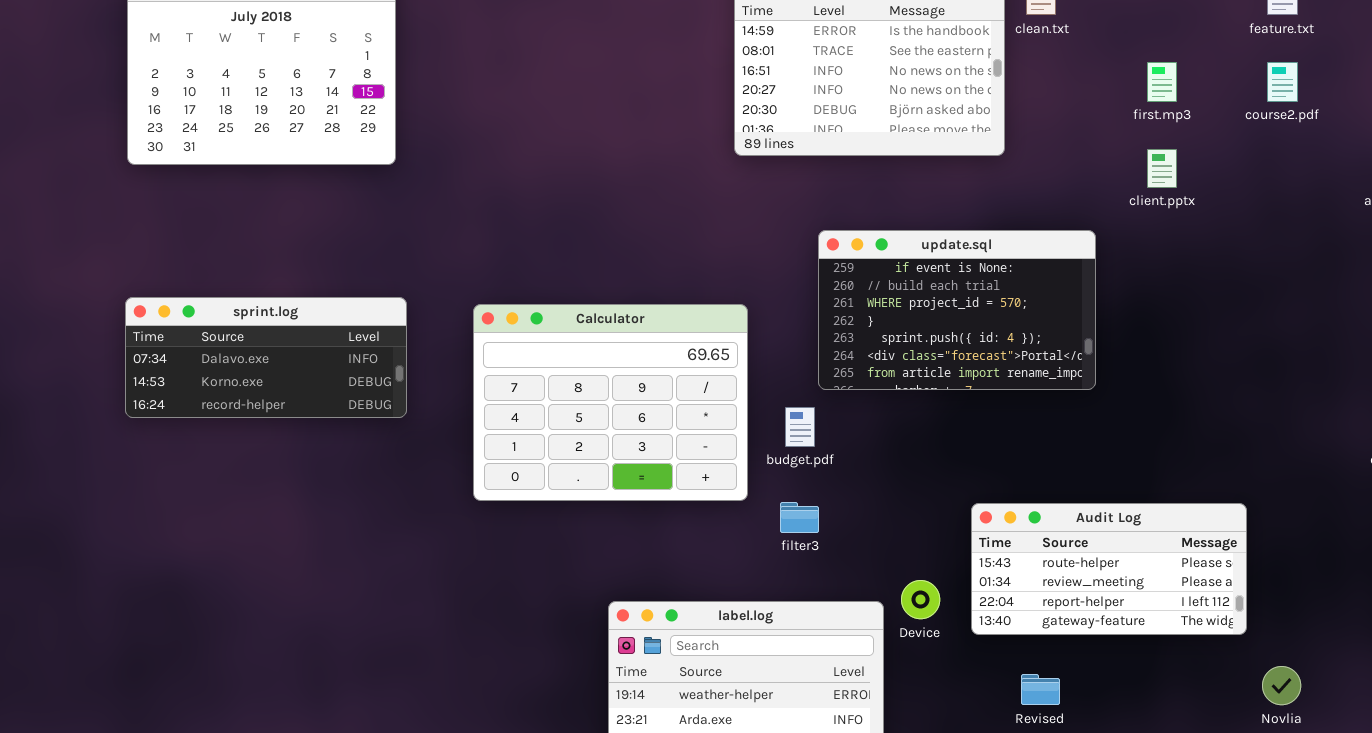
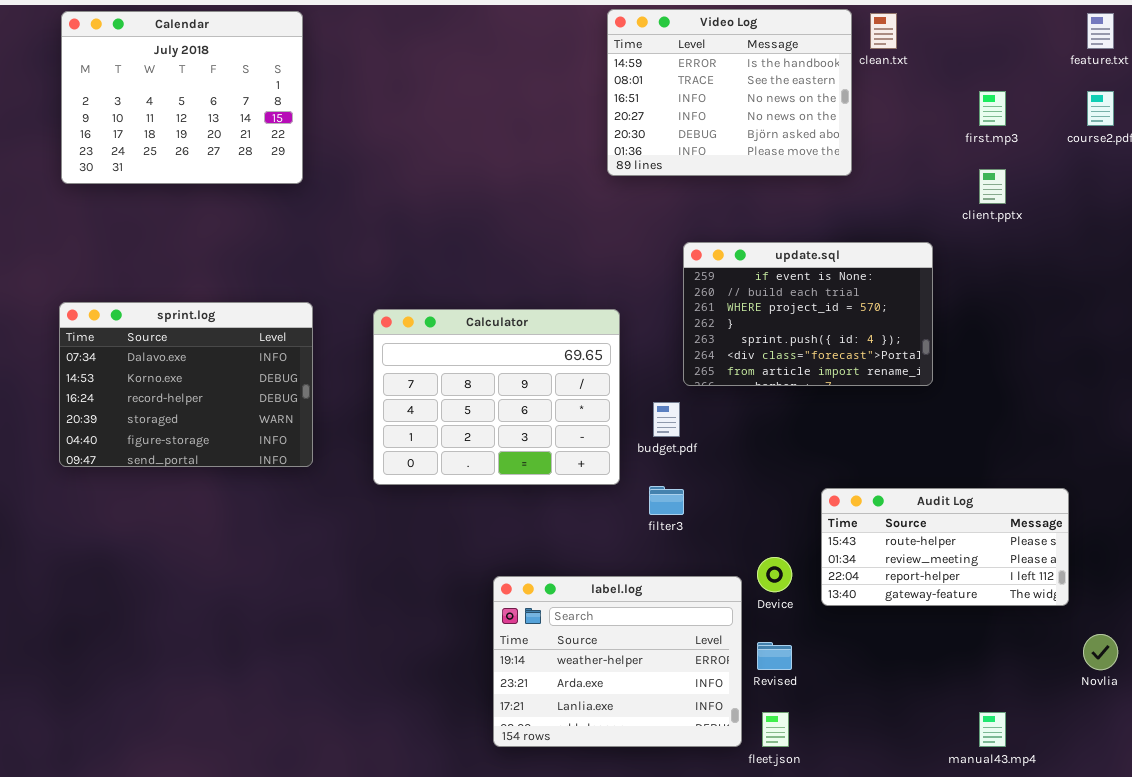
sprint.log: [125,297,407,418] -> [59,302,313,467], resized
Revised: [1021,674,1060,705] -> [757,642,792,670], moved

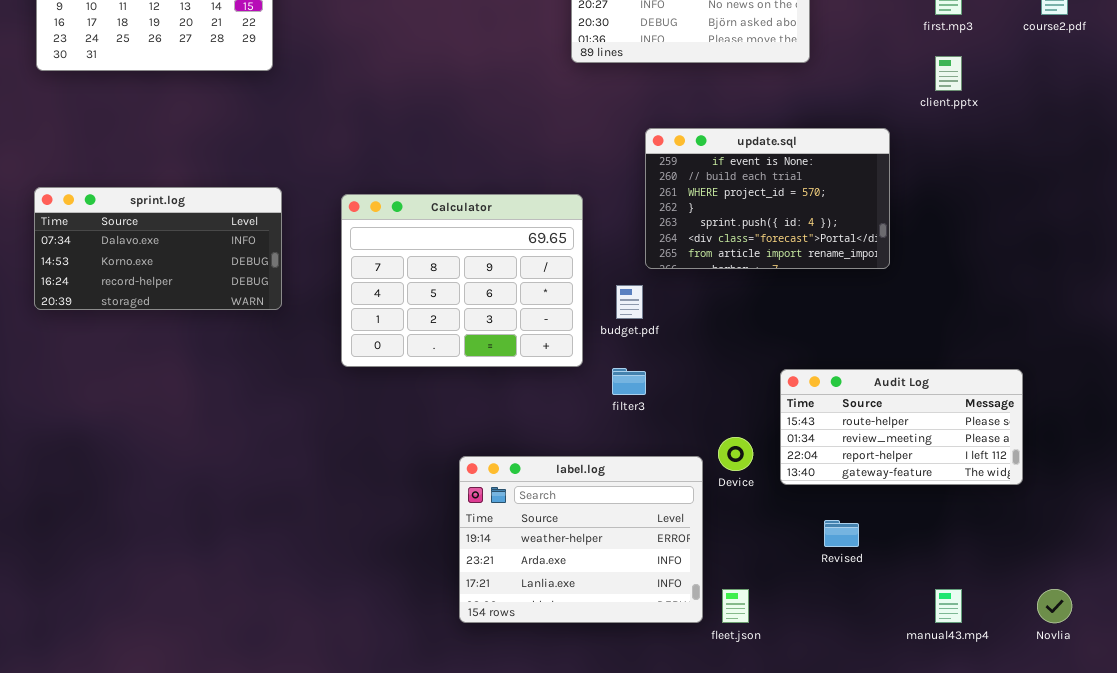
sprint.log: [59,302,313,467] -> [34,187,282,310], resized
Novlia: [1083,634,1118,670] -> [1037,589,1072,623], moved
Revised: [757,642,792,670] -> [824,520,859,547], moved

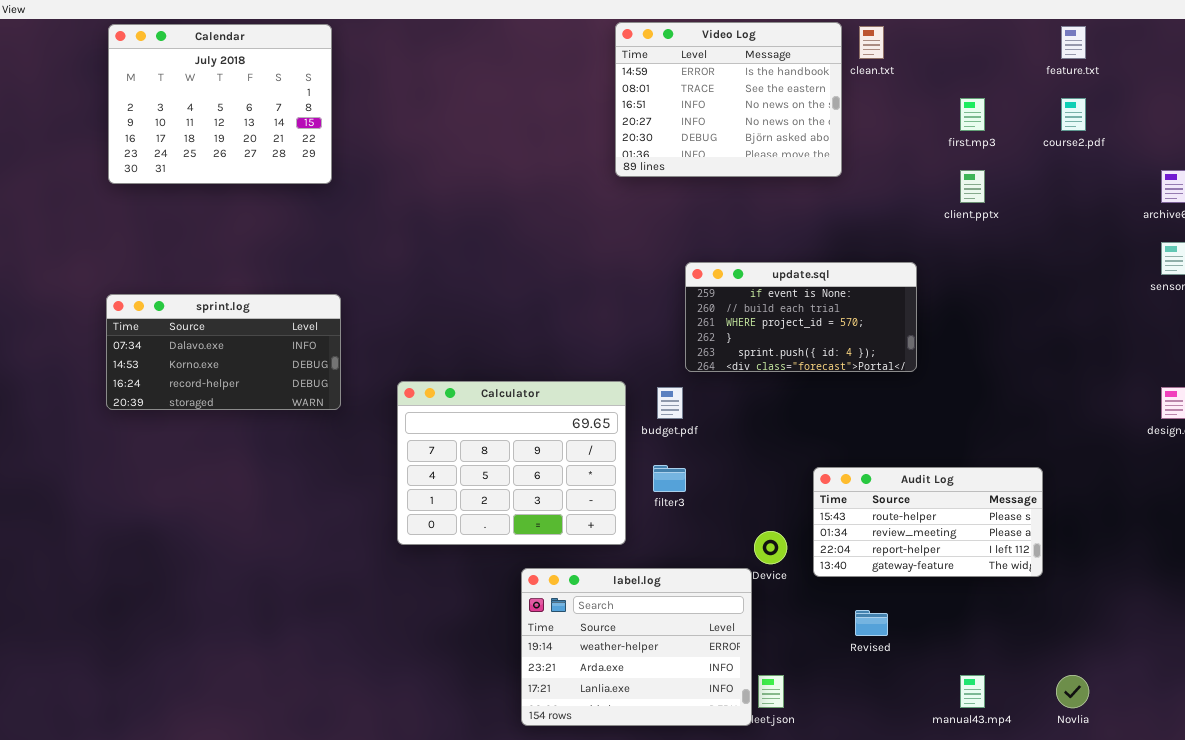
update.sql: [645,128,890,269] -> [685,262,917,372], resized
Calculator: [341,194,583,367] -> [397,381,626,545], moved
label.log: [459,456,703,623] -> [521,568,752,726], moved

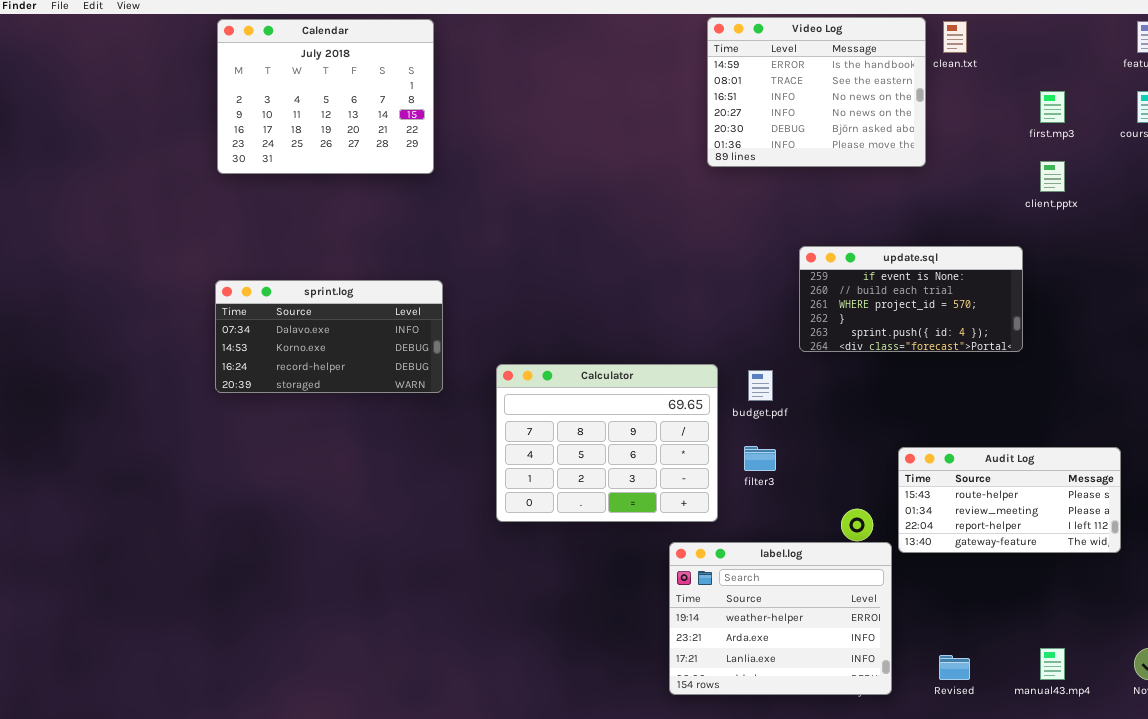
update.sql: [685,262,917,372] -> [799,246,1023,352], moved
label.log: [521,568,752,726] -> [669,542,892,695], moved
Revised: [855,610,888,636] -> [939,655,970,680], moved

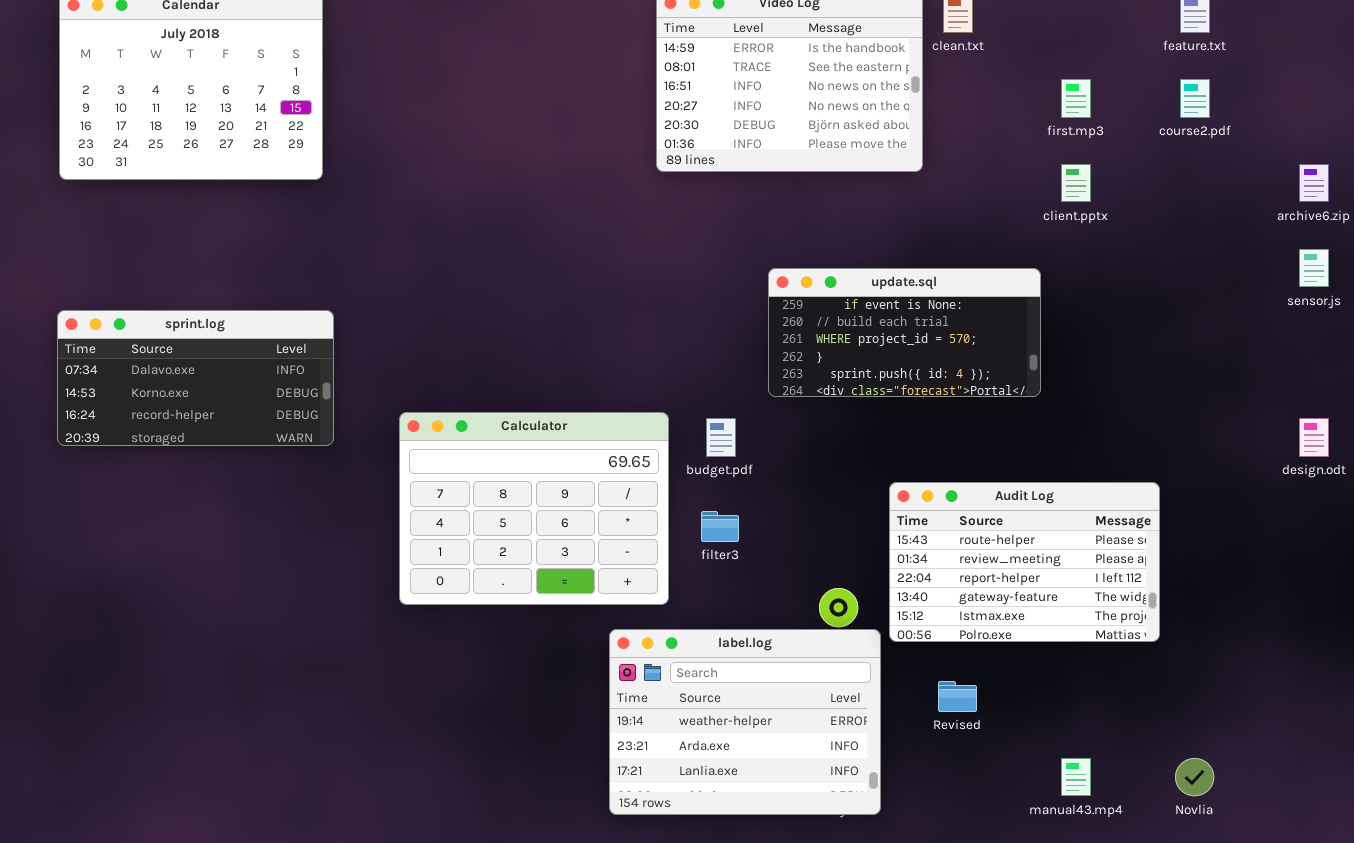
Audit Log: [898,447,1121,553] -> [889,482,1160,642], resized
Revised: [939,655,970,680] -> [938,681,977,712], moved

